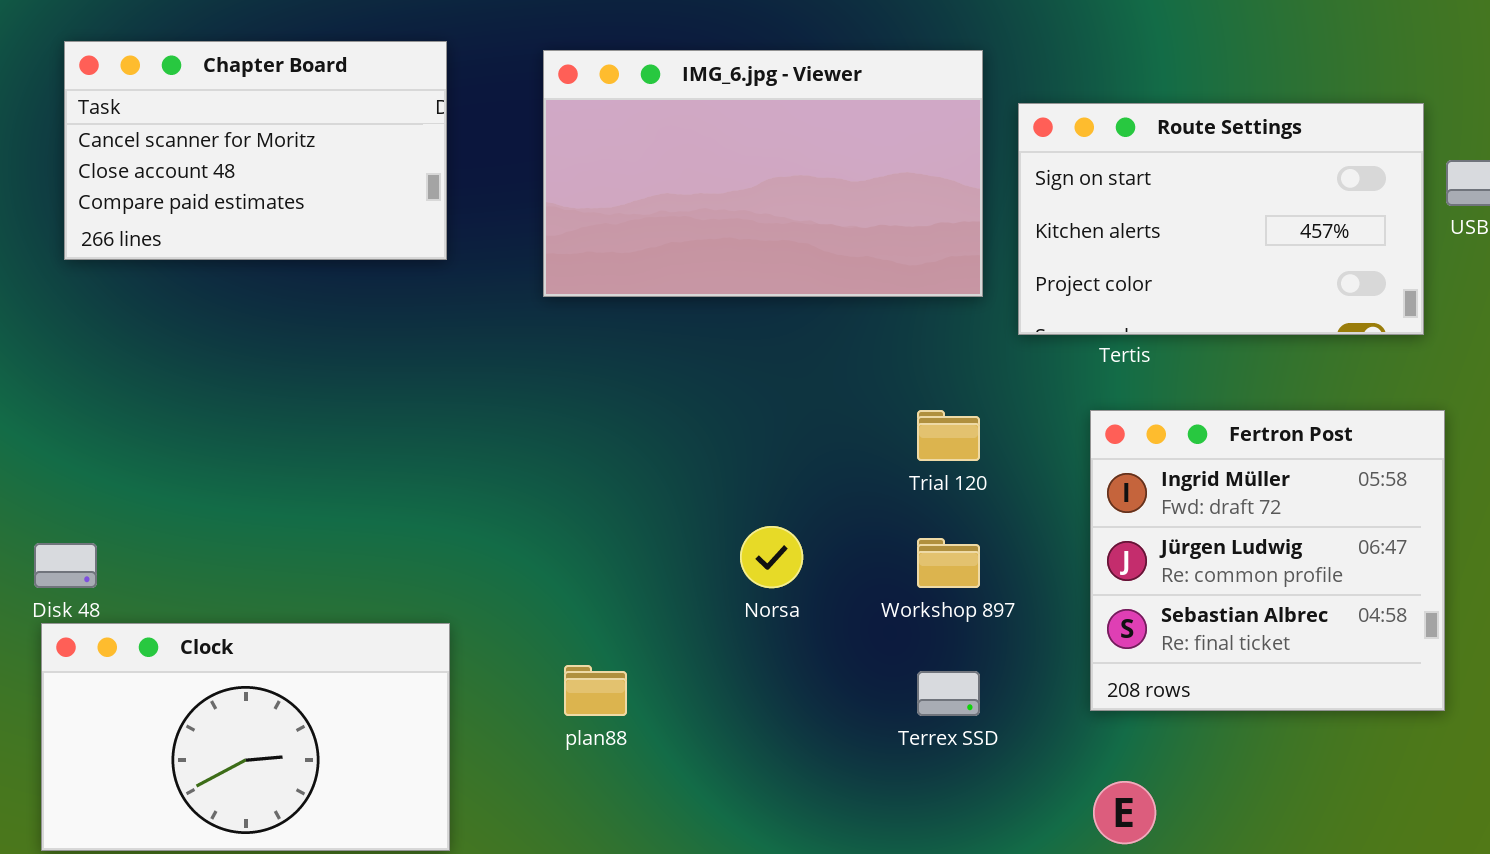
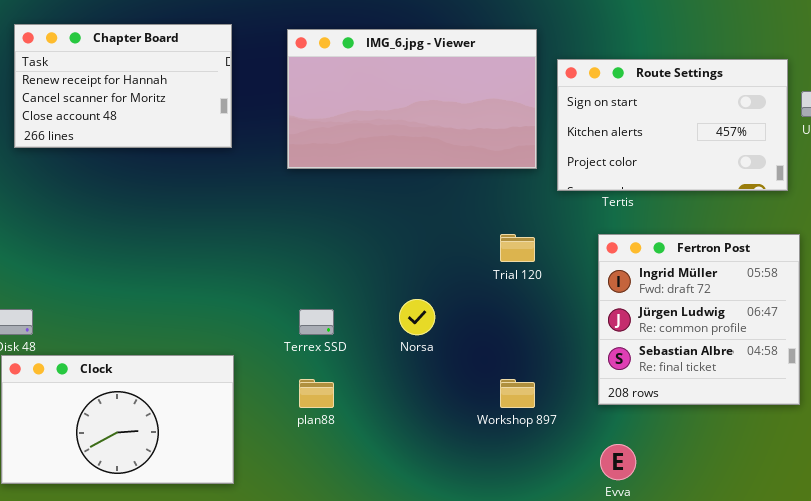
Chapter Board: [64,41,447,260] -> [14,24,232,148], scrolled up 1 row
Workshop 897: [917,538,980,588] -> [500,379,535,408], moved
Terrex SSD: [917,671,980,716] -> [299,309,334,335], moved

